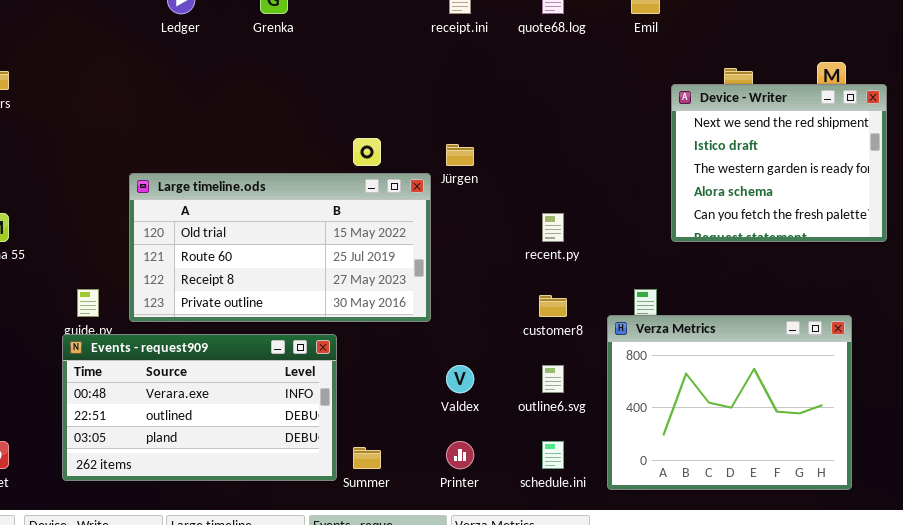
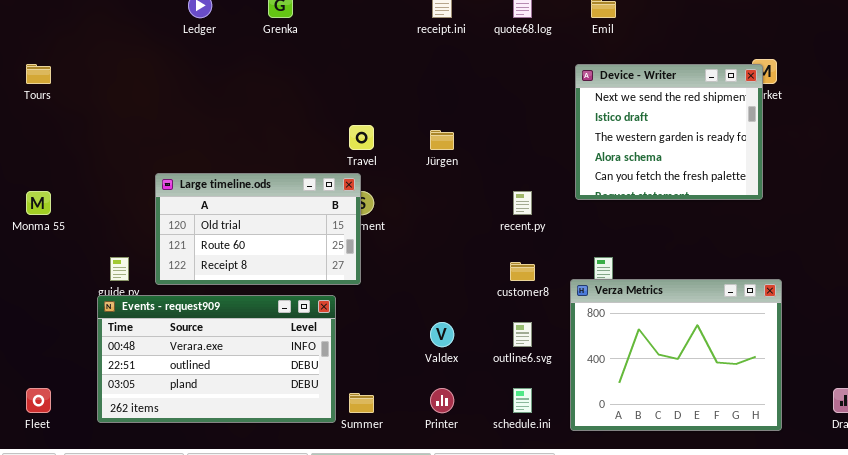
Device - Writer: [671,84,887,242] -> [575,64,763,200], moved
Large timeline.ods: [129,173,431,322] -> [155,173,361,285], resized

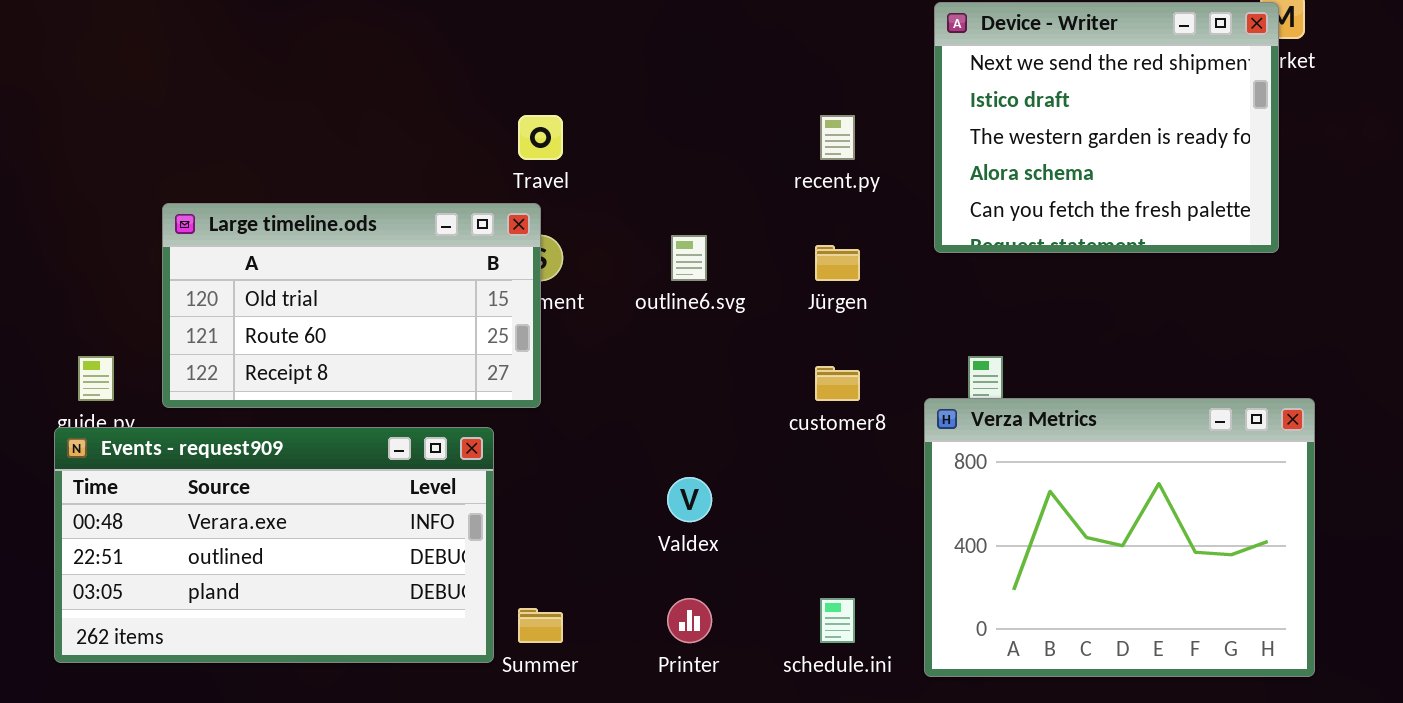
Jürgen: [430,130,454,150] -> [815,245,860,281], moved
recent.py: [513,191,532,215] -> [820,115,855,160], moved
outline6.svg: [513,322,532,347] -> [671,235,707,281], moved

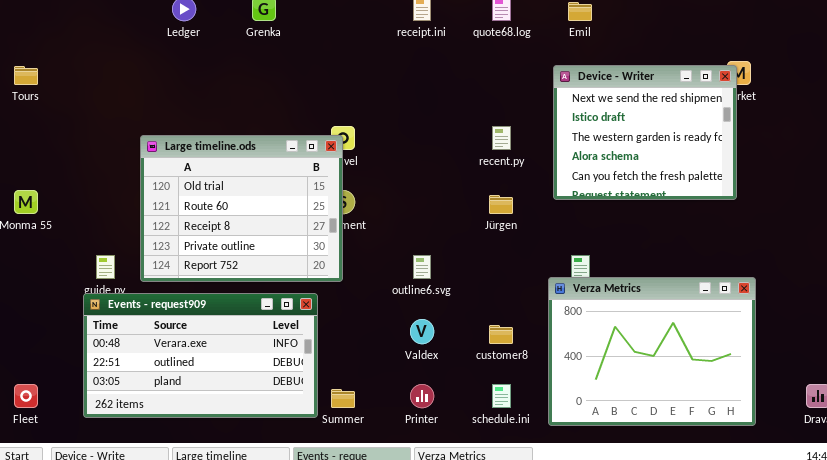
Large timeline.ods: [162,203,541,408] -> [140,135,343,282], resized
outline6.svg: [671,235,707,281] -> [413,255,431,279], moved
customer8: [815,366,860,401] -> [489,325,513,344], moved

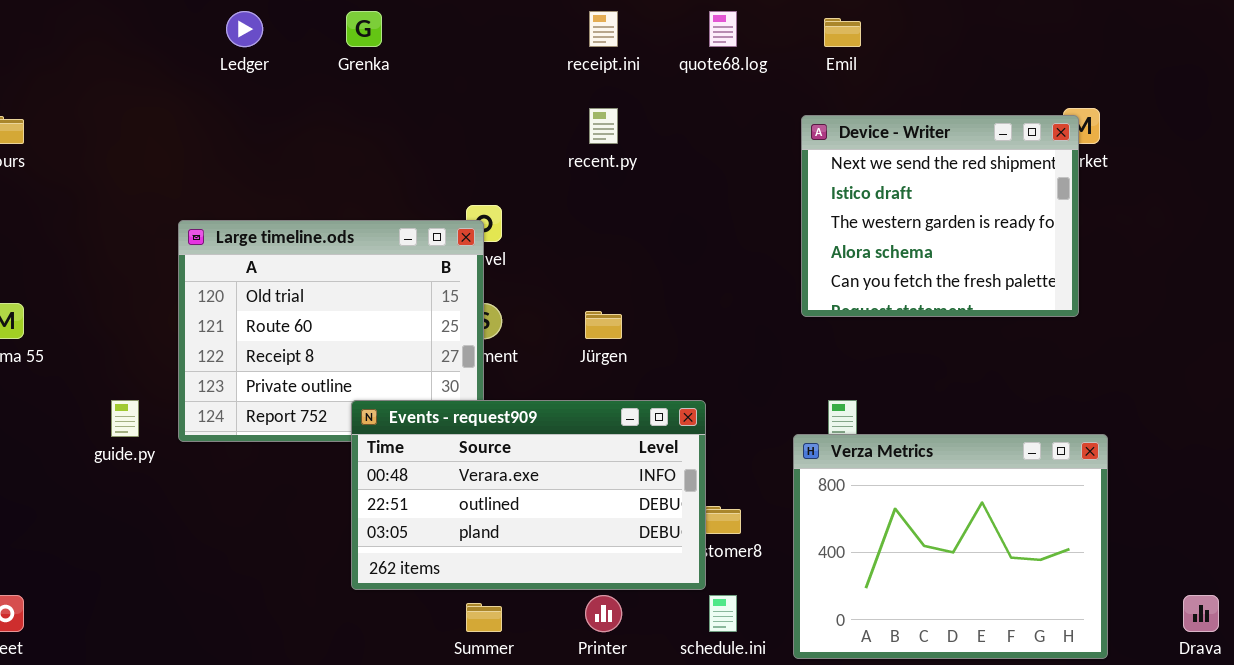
recent.py: [492,126,511,150] -> [589,108,618,144], moved
Jürgen: [489,195,513,214] -> [585,311,622,339], moved
Events - request909: [83,293,318,418] -> [351,400,706,590], moved

